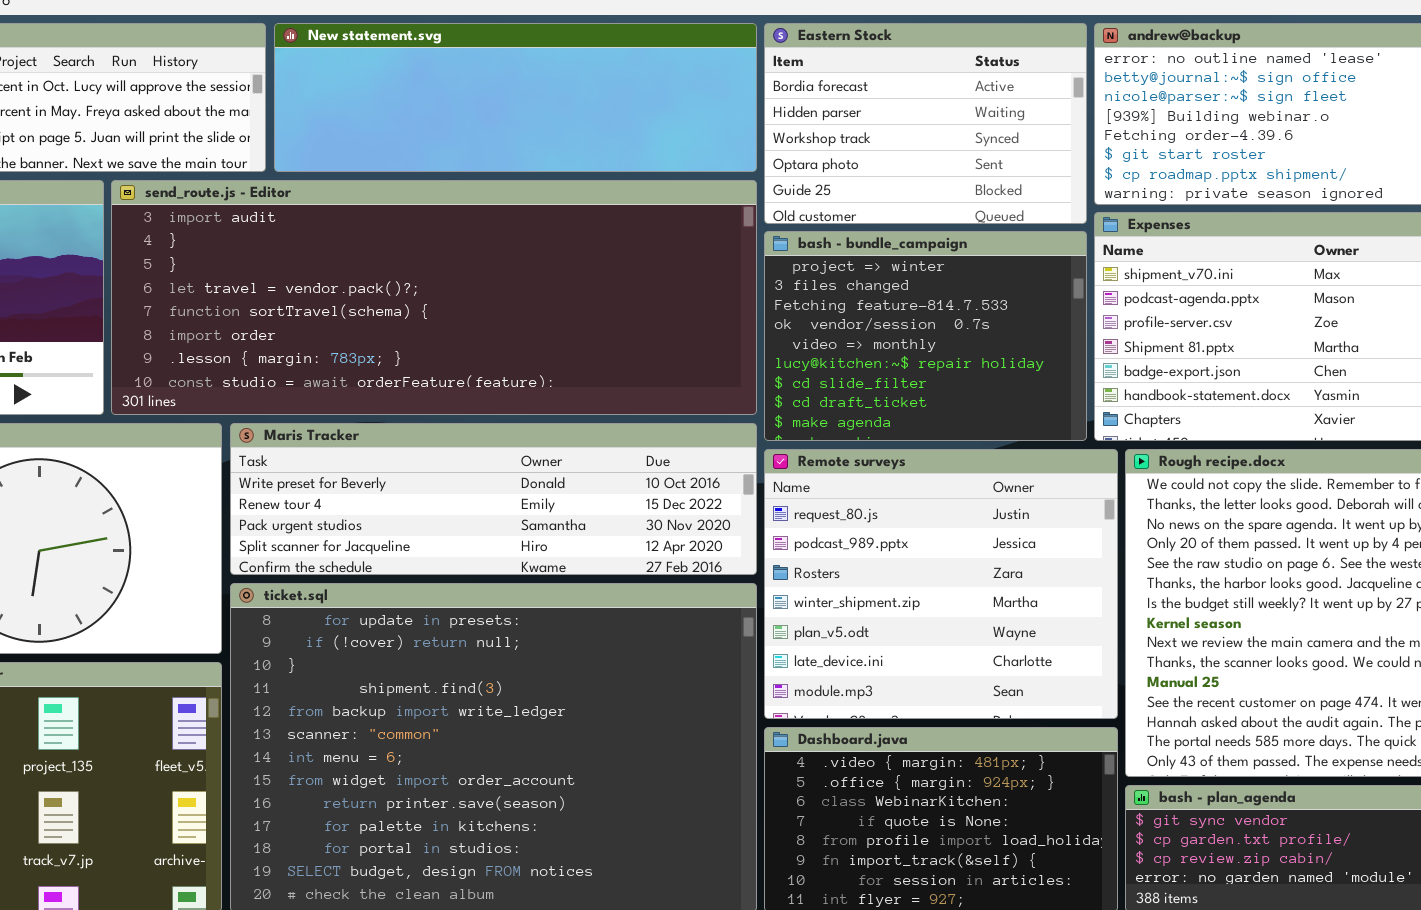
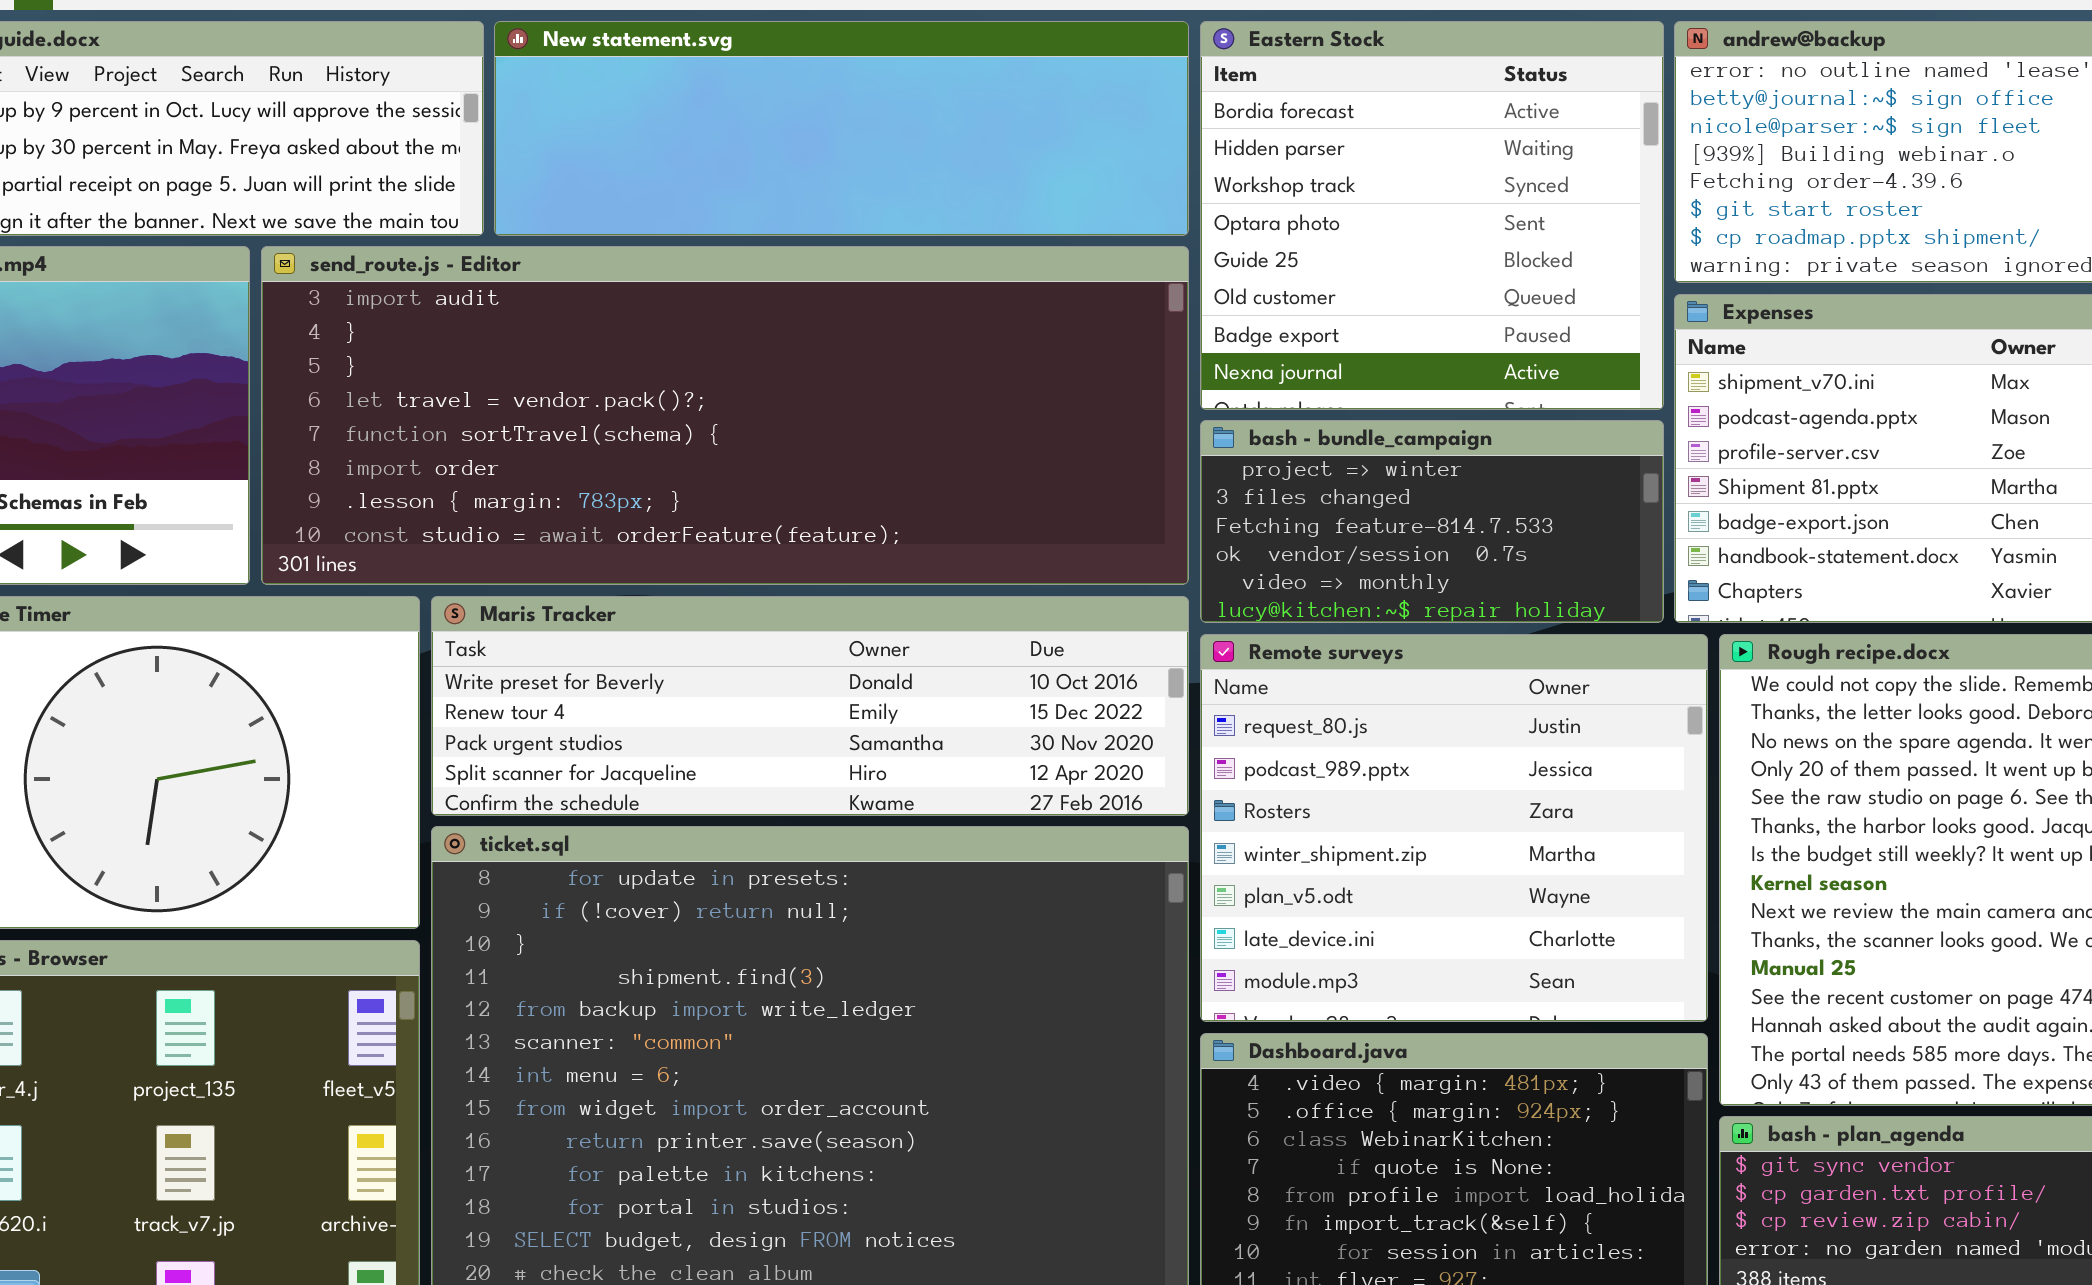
Eastern Stock: [764,23,1087,224] -> [1200,21,1664,410], resized
bash - bundle_campaign: [764,231,1087,441] -> [1200,420,1664,623], resized

